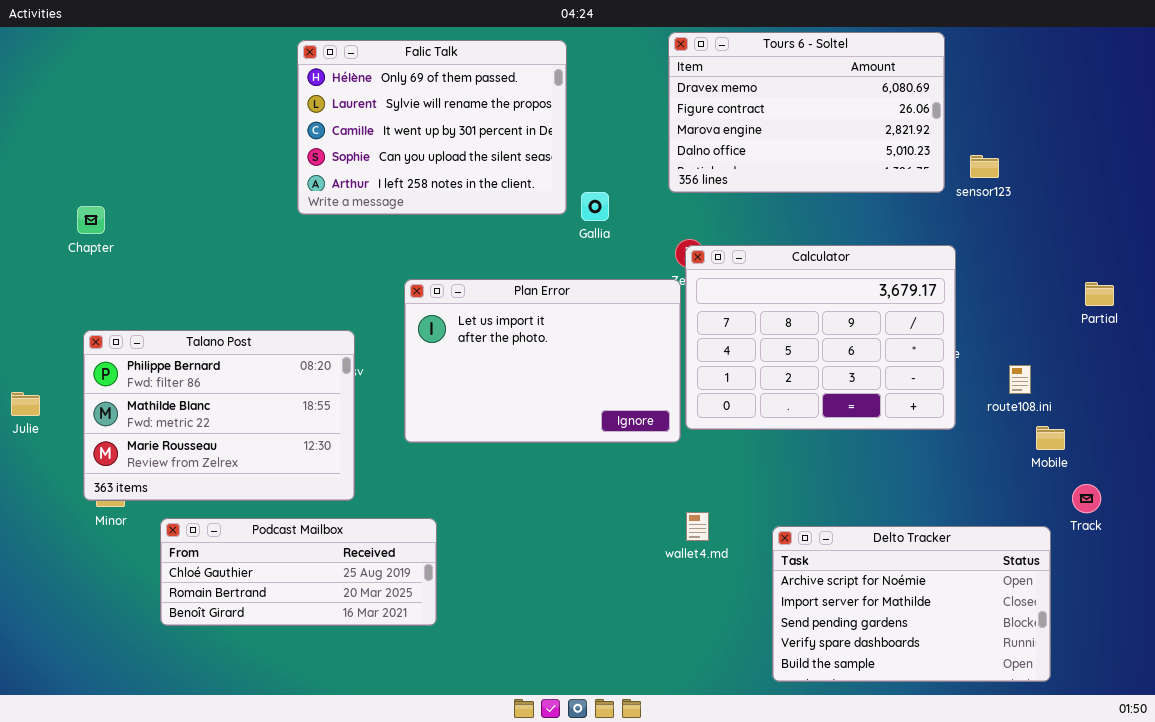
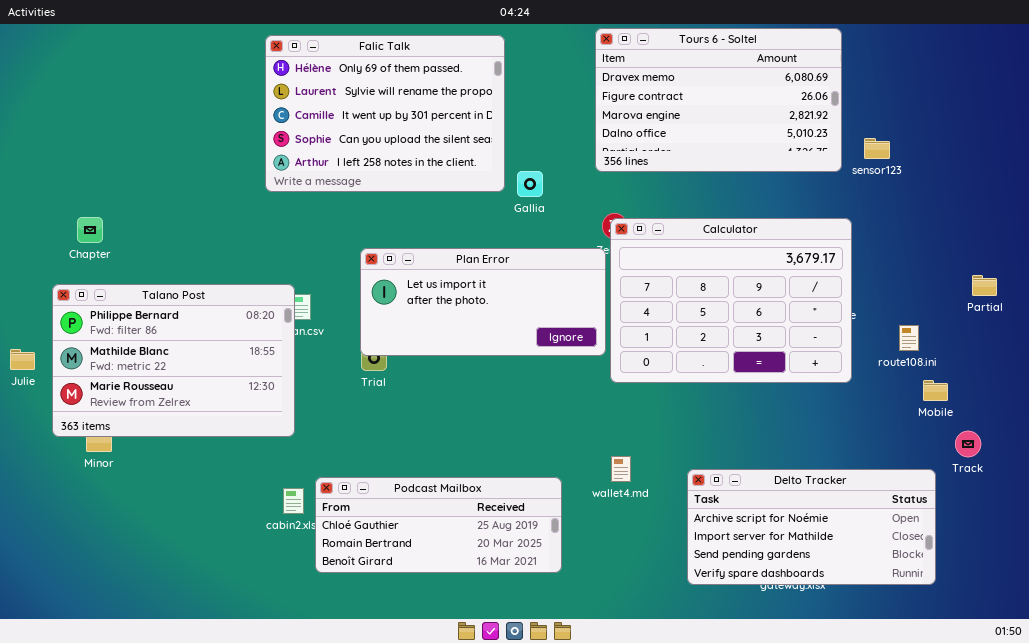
Chapter: [77,206,105,234] -> [77,217,103,243], moved
Plan Error: [404,279,681,443] -> [360,248,606,356], resized
Partial: [1085,282,1114,306] -> [972,275,997,296], moved
Talano Post: [83,330,355,501] -> [52,284,295,437], moved
Podcast Mailbox: [160,518,437,626] -> [315,477,562,573], moved
Delto Tracker: [772,526,1051,682] -> [687,469,936,585], resized

